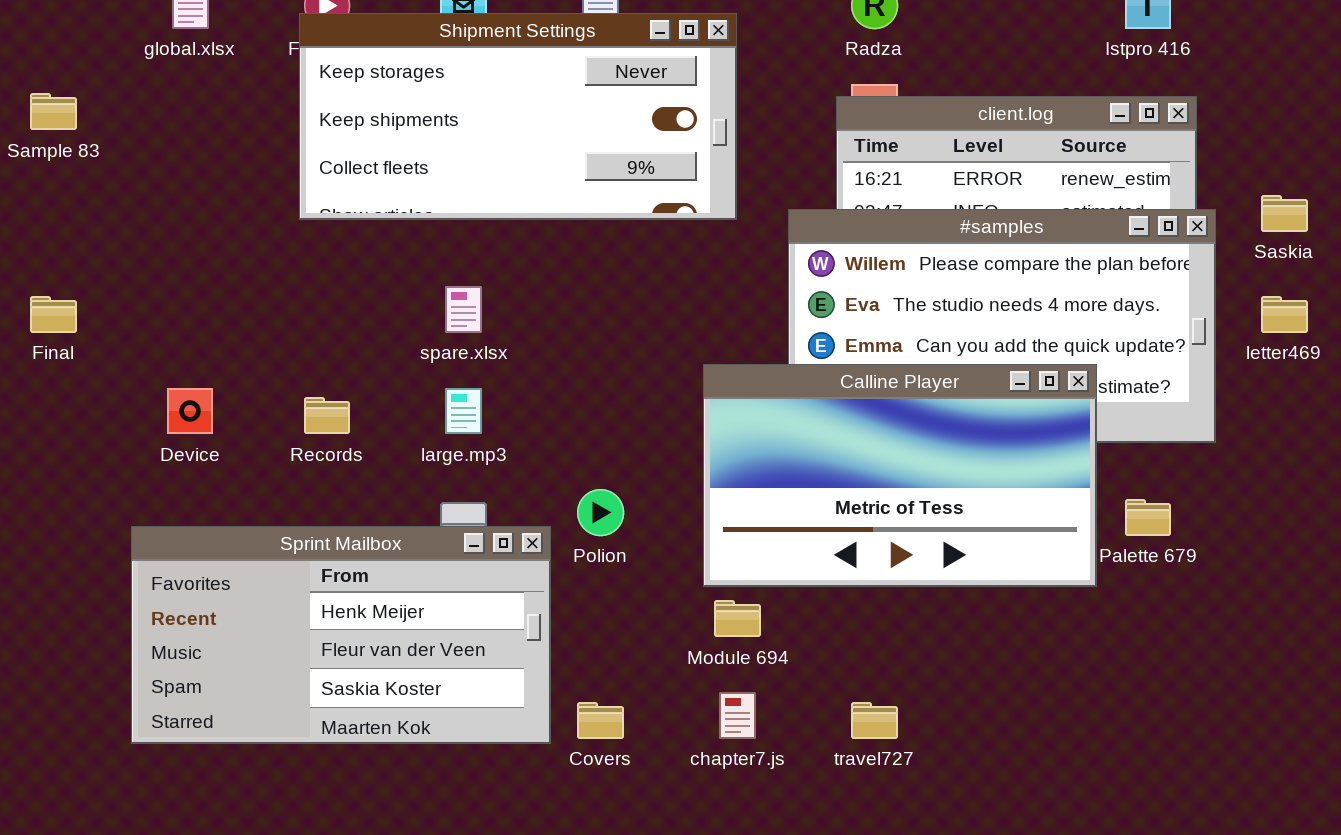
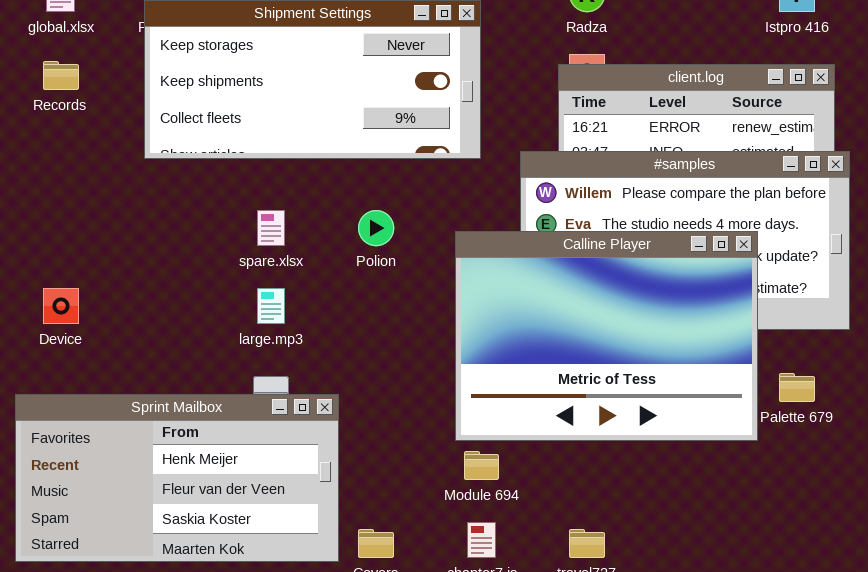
Calline Player: [703,364,1097,587] -> [455,231,758,441], resized
Records: [304,397,350,434] -> [43,61,79,90], moved
Polion: [577,489,624,536] -> [358,210,394,246], moved

